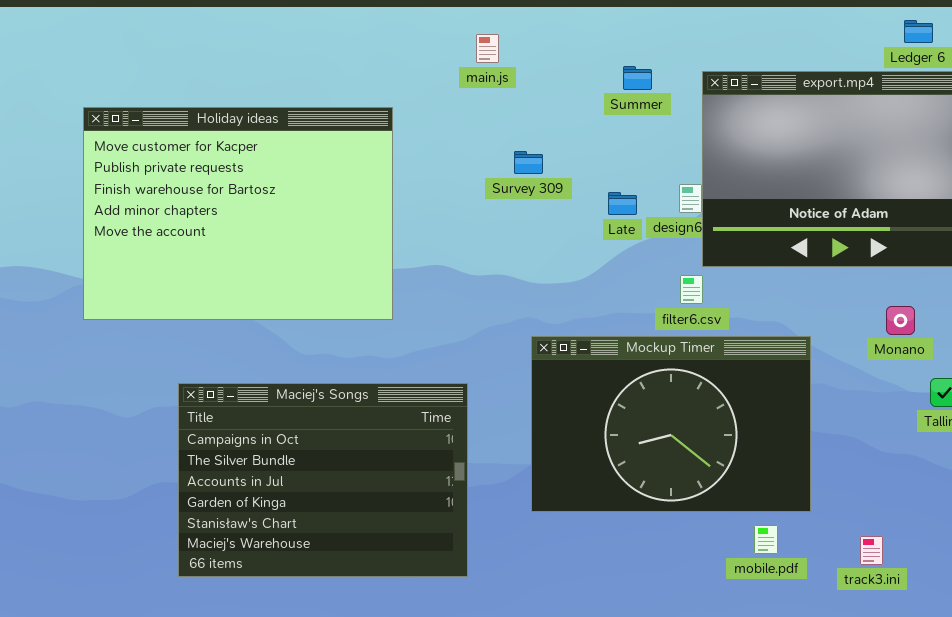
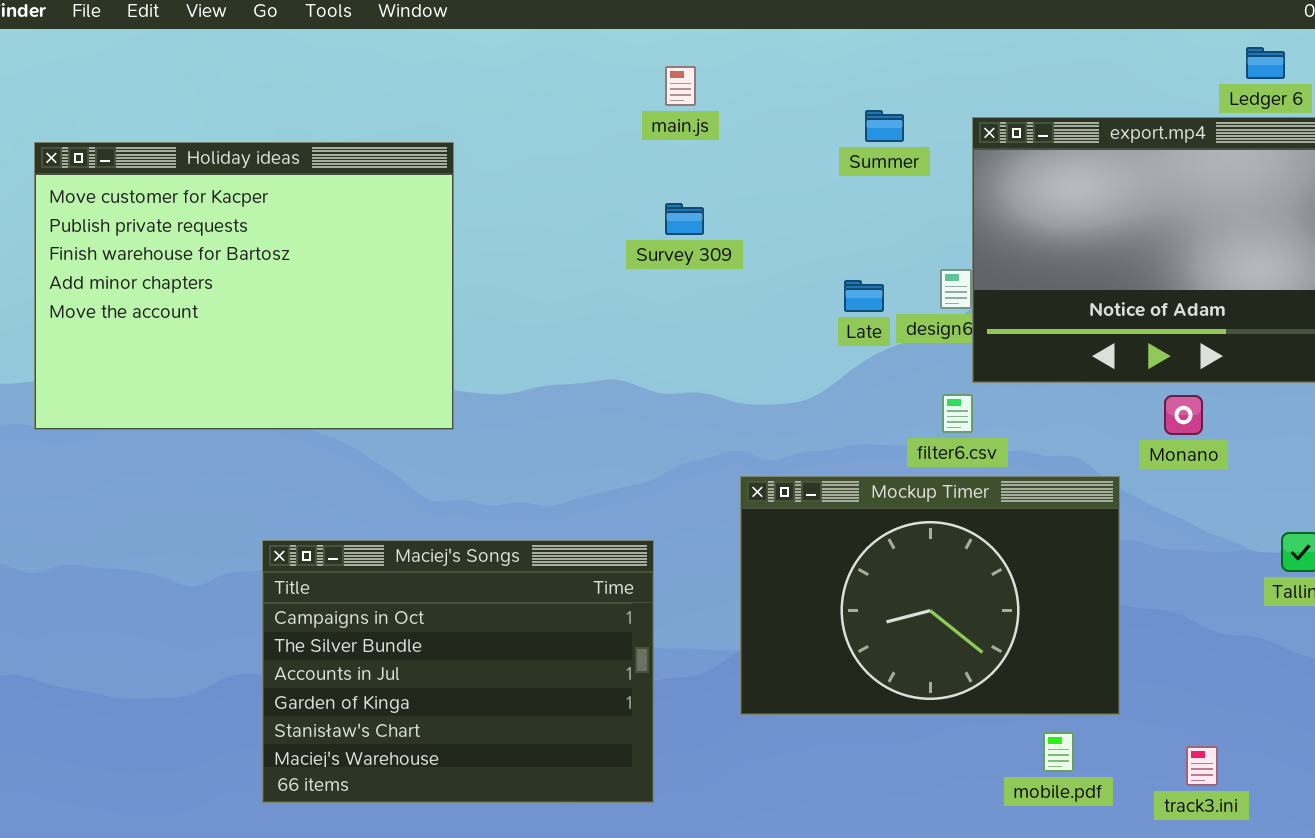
Holiday ideas: [83,107,393,320] -> [34,142,454,430], moved
Survey 309: [514,151,543,174] -> [665,203,704,235], moved
Monano: [886,306,915,335] -> [1164,395,1203,435], moved

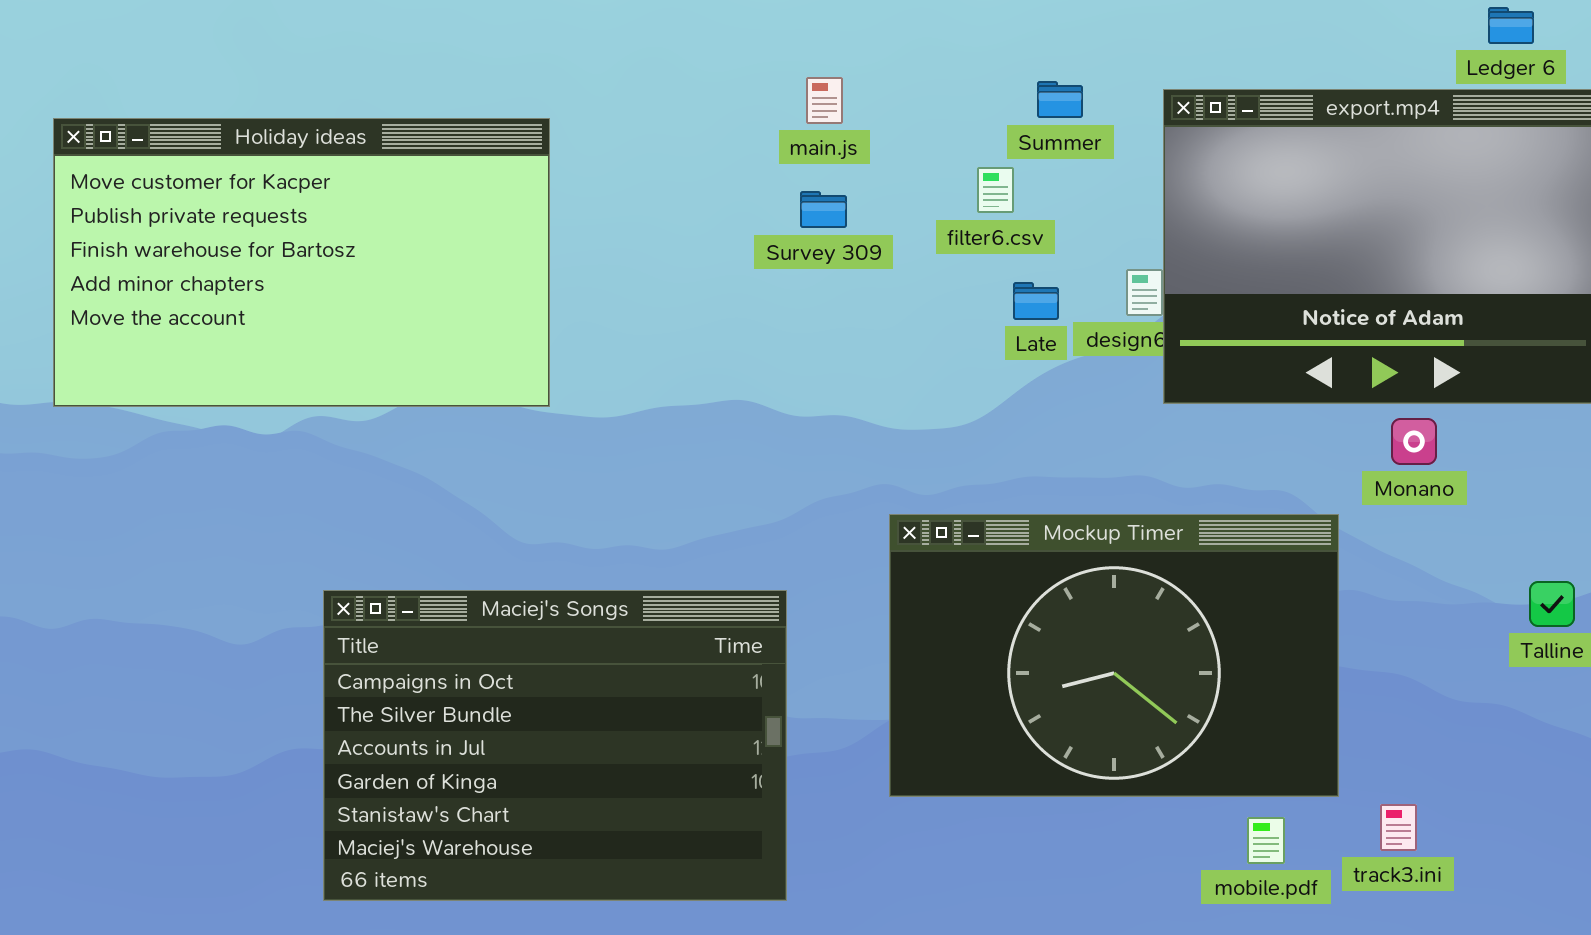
main.js: [665,66,696,106] -> [806,77,843,124], moved
Holiday ideas: [34,142,454,430] -> [53,118,550,407], resized
filter6.csv: [942,394,973,433] -> [977,167,1014,213], moved
track3.ini: [1186,746,1218,786] -> [1380,804,1417,851], moved

